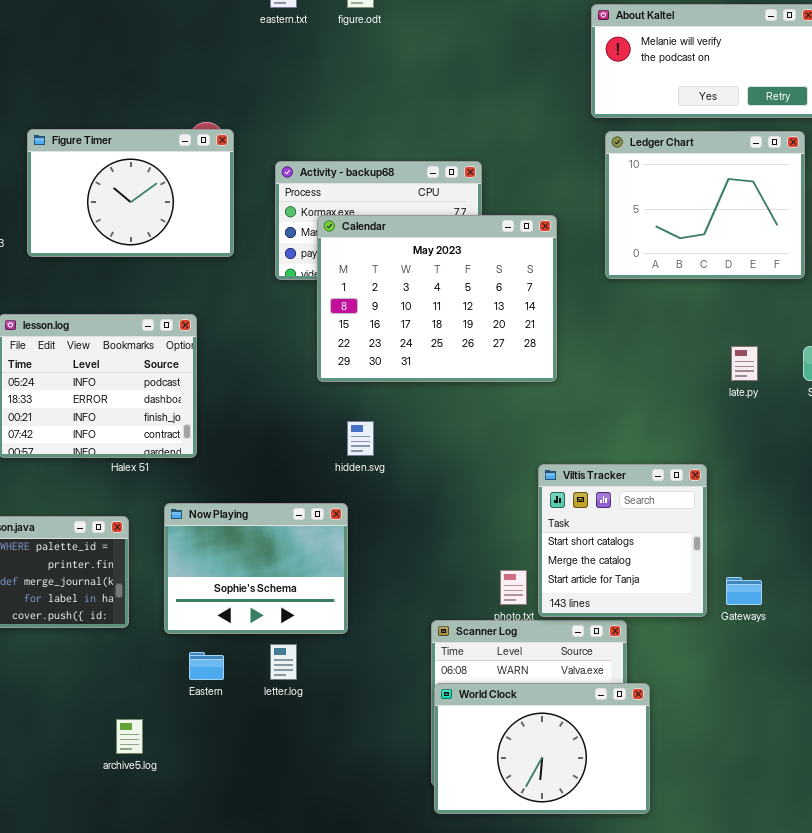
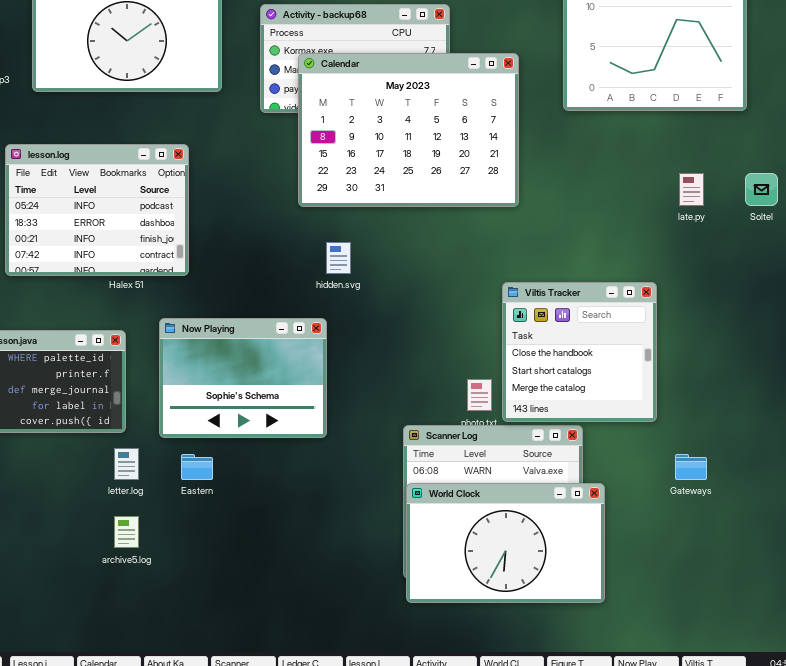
Viltis Tracker: [538,464,707,617] -> [502,282,657,422], scrolled up 1 row
Gateways: [726,577,762,605] -> [675,454,707,480], moved
letter.log: [270,644,297,680] -> [114,448,139,480], moved

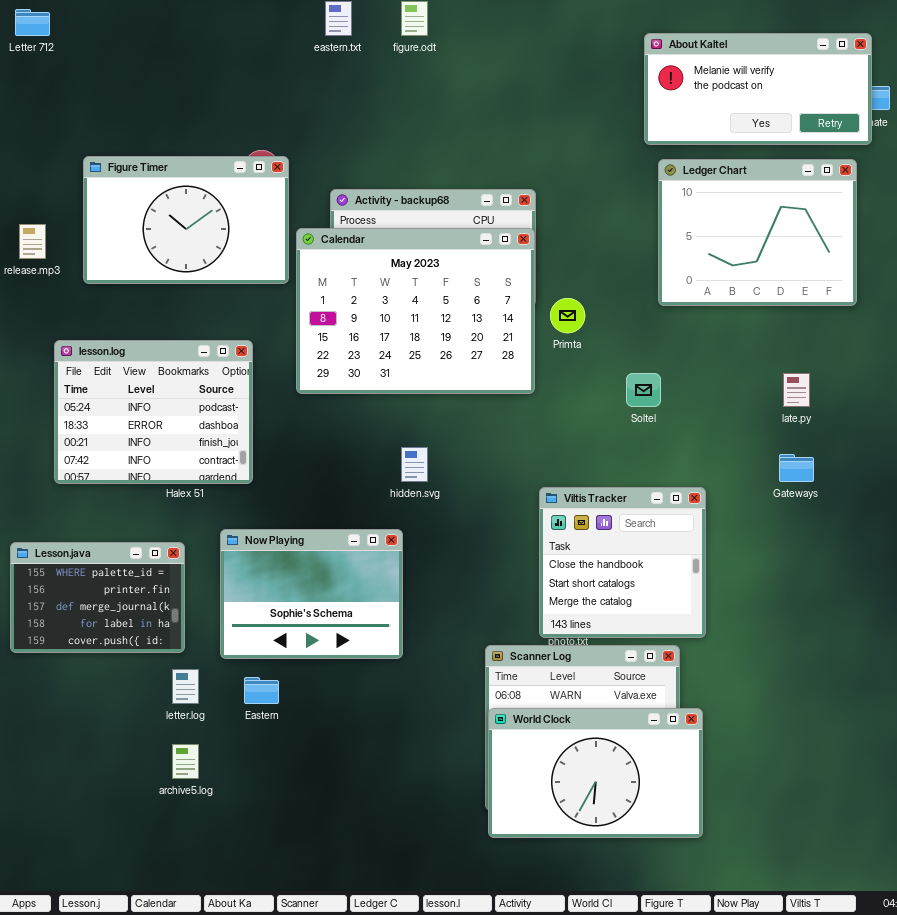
Calendar: [298,53,519,207] -> [296,228,535,394], moved
Soltel: [745,173,778,206] -> [626,373,661,407], moved
Viltis Tracker: [502,282,657,422] -> [539,487,706,638], moved
Gateways: [675,454,707,480] -> [779,454,814,482], moved

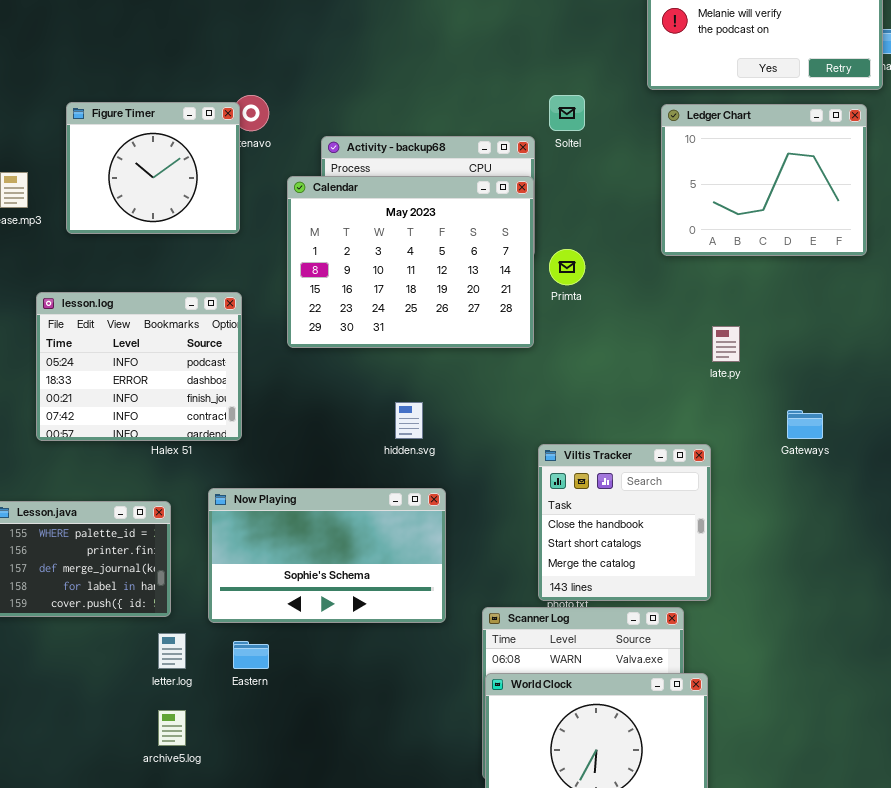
Figure Timer: [83,156,289,284] -> [66,102,240,234], resized
Soltel: [626,373,661,407] -> [549,95,585,131], moved
late.py: [783,373,810,407] -> [712,326,740,362], moved
Now Playing: [220,529,403,659] -> [208,488,446,623], resized

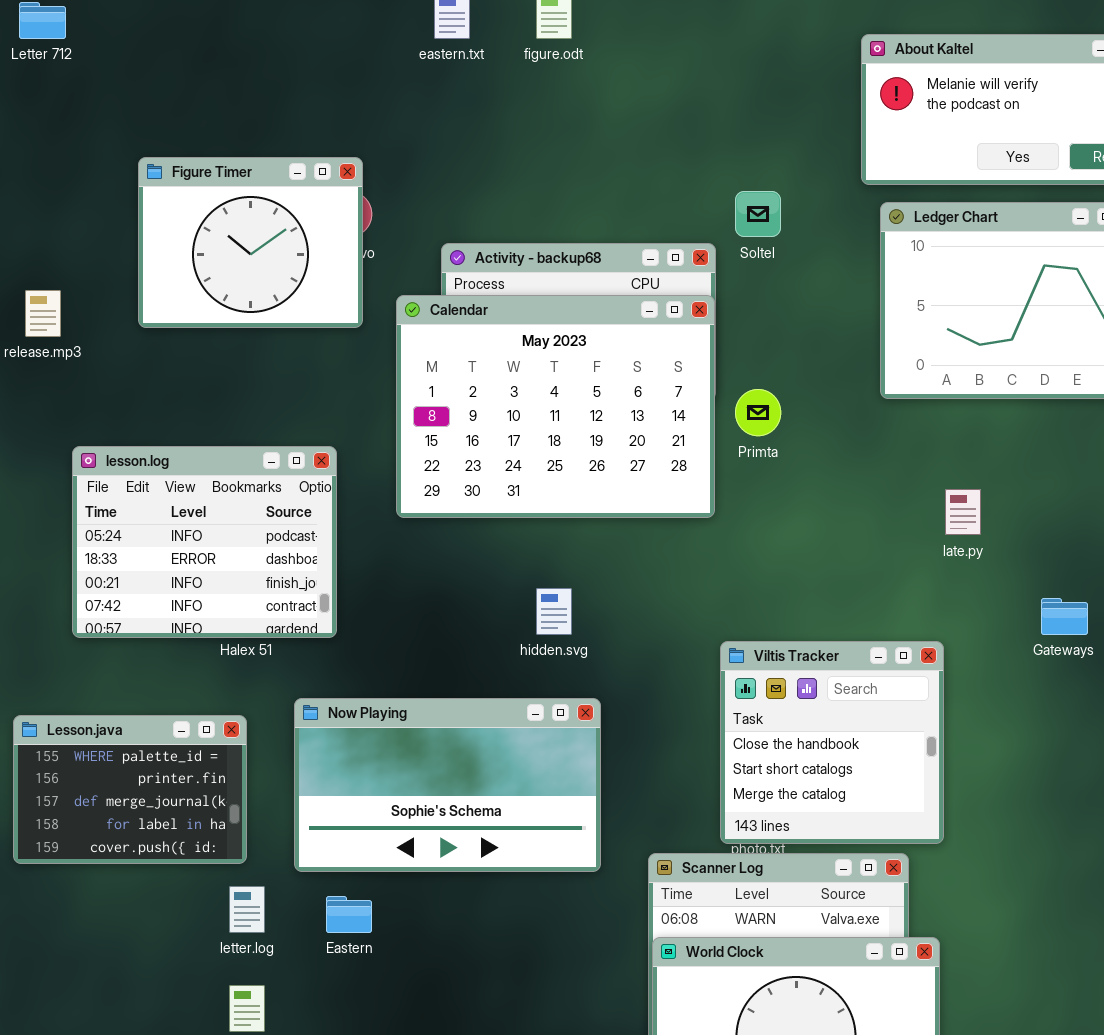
Figure Timer: [66,102,240,234] -> [138,157,363,328], moved

